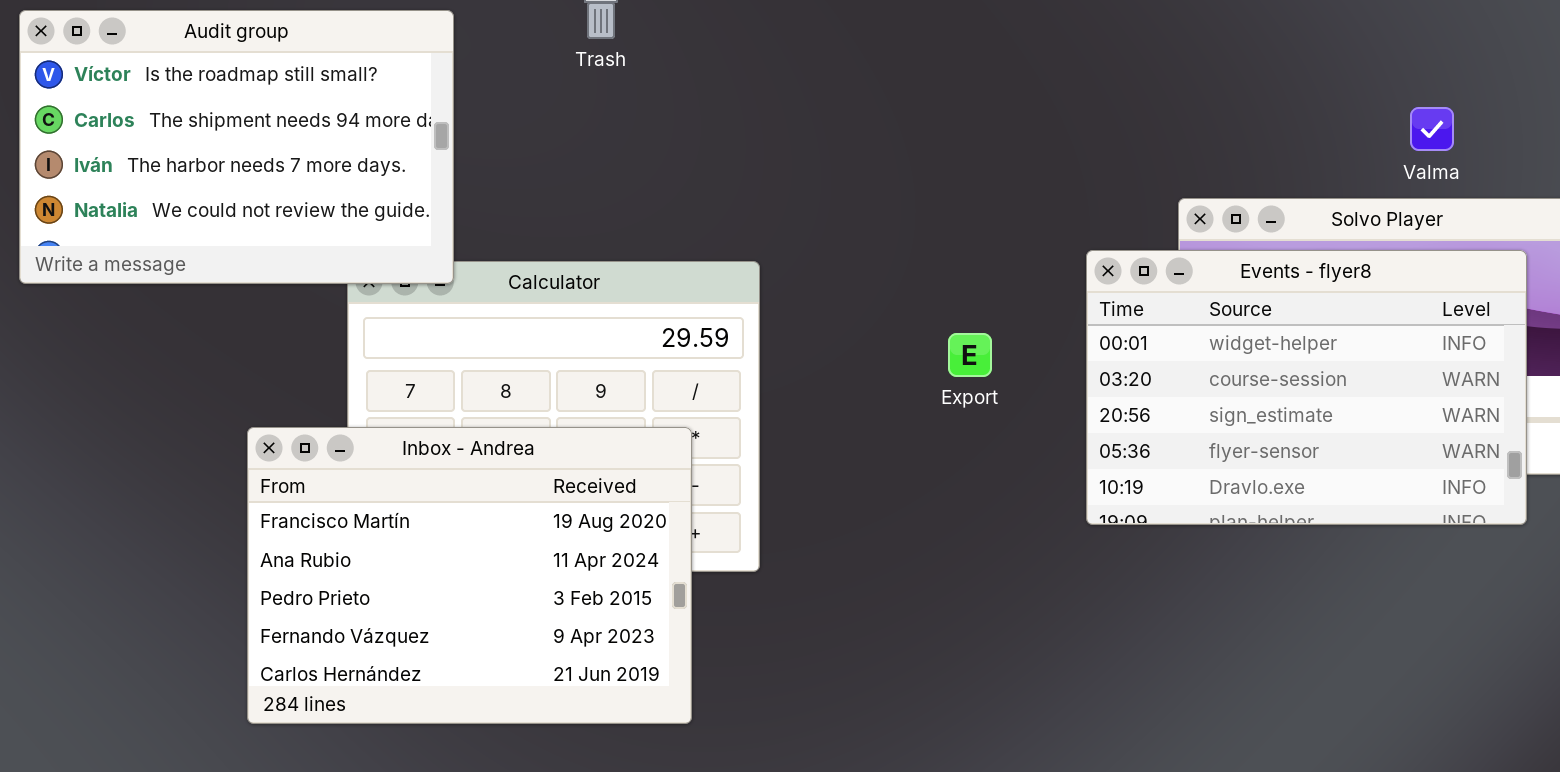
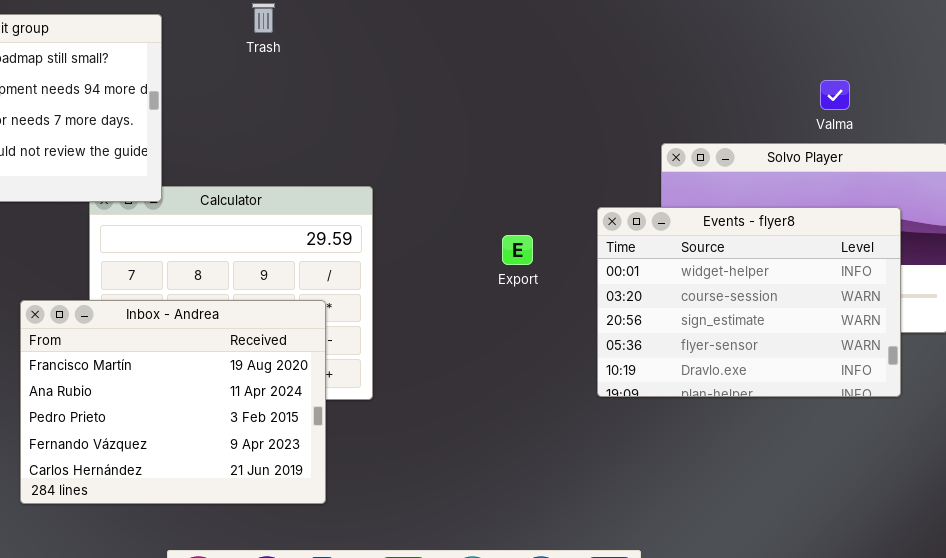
Events - flyer8: [1086,250,1527,525] -> [597,207,901,397], moved

